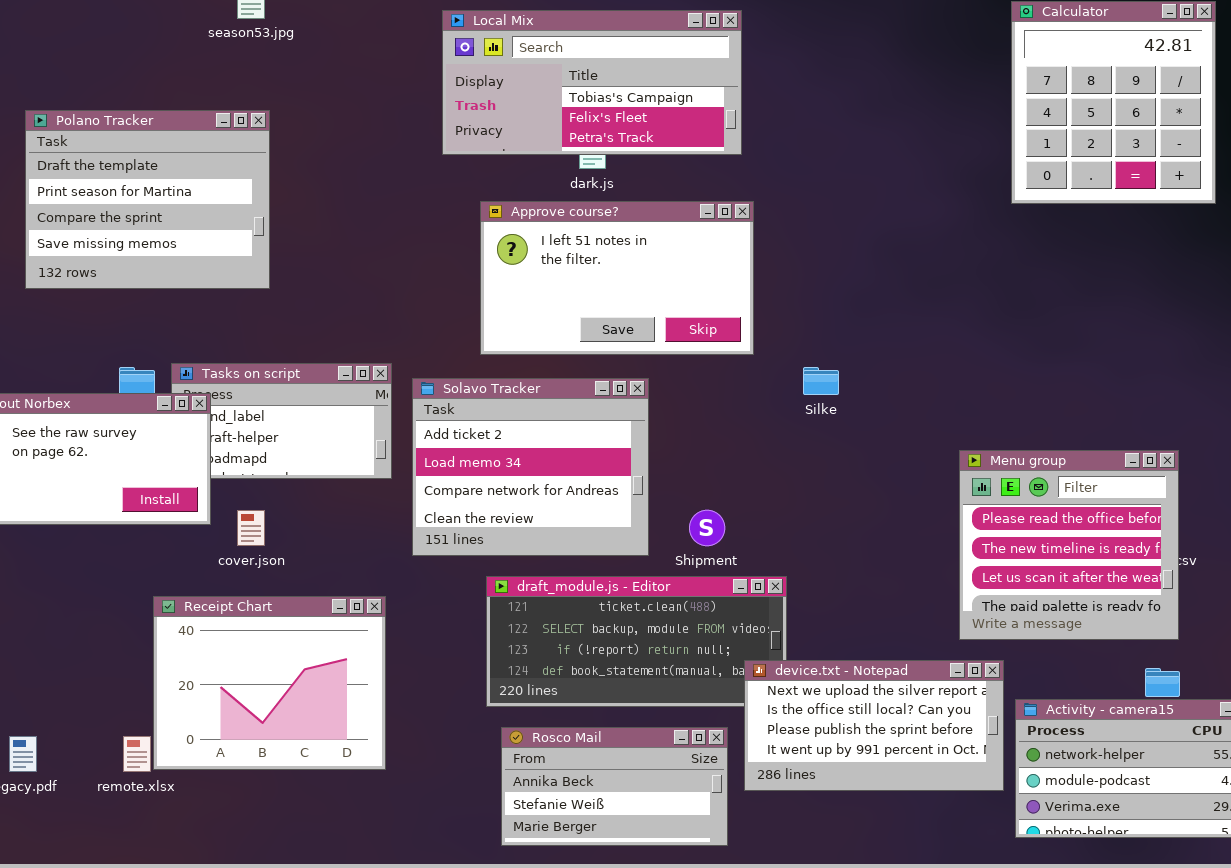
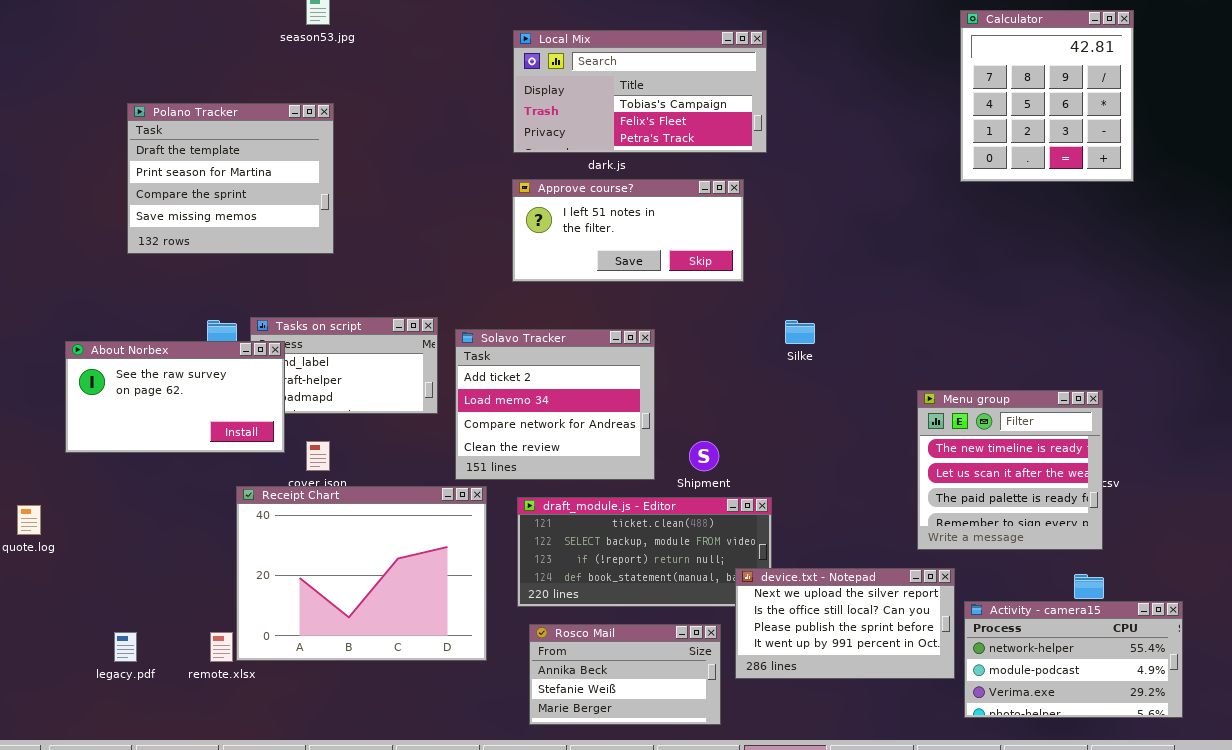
Local Mix: [442,10,742,155] -> [513,30,767,153], moved
Approve course?: [480,201,754,355] -> [512,179,744,282], resized
Menu group: [959,450,1179,640] -> [917,390,1103,550], scrolled down 1 row
Receipt Chart: [153,596,386,770] -> [236,486,487,661], resized

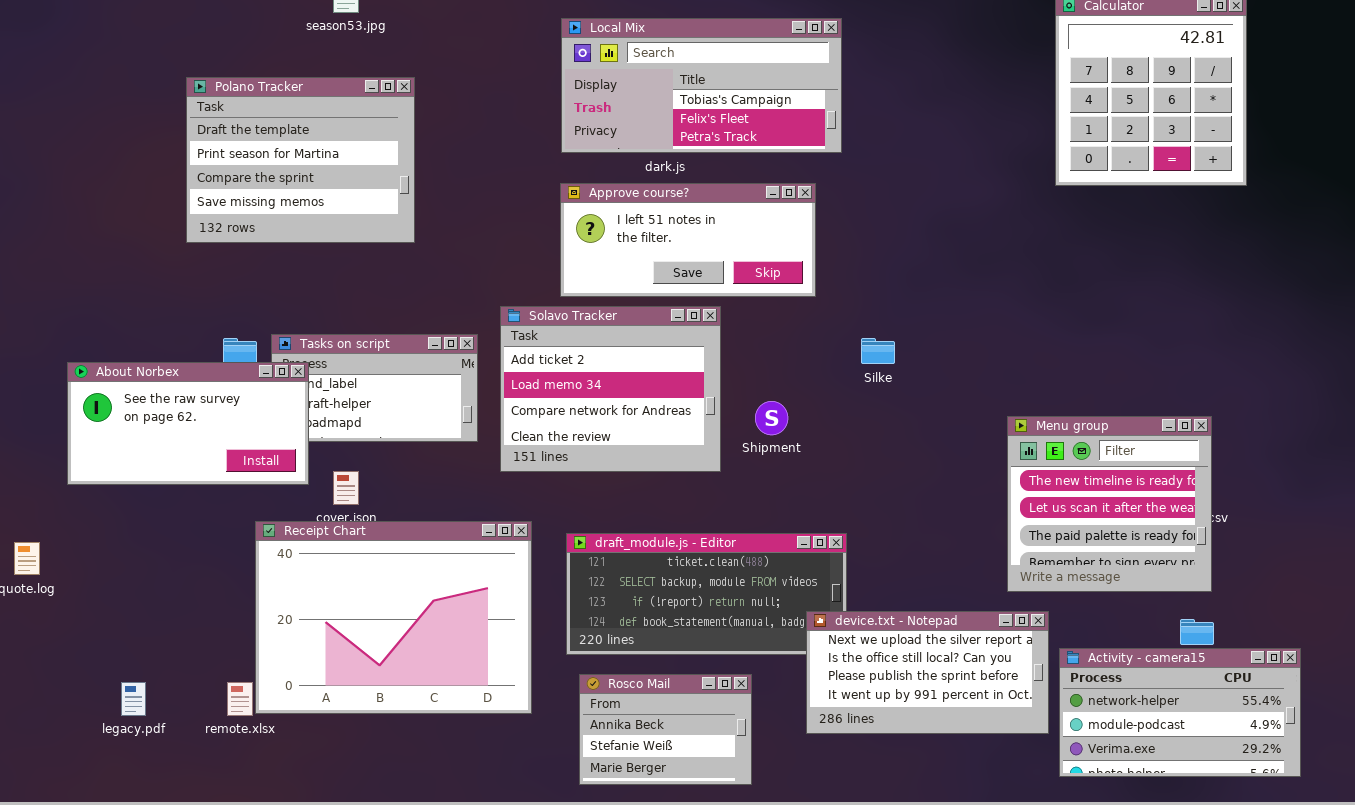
Polano Tracker: [127,103,334,254] -> [186,77,415,243], moved
Solavo Tracker: [455,329,655,480] -> [500,306,721,472], moved
Shipment: [689,441,719,471] -> [755,401,788,435], moved
Rosco Mail: [529,624,721,725] -> [579,674,752,785], resized

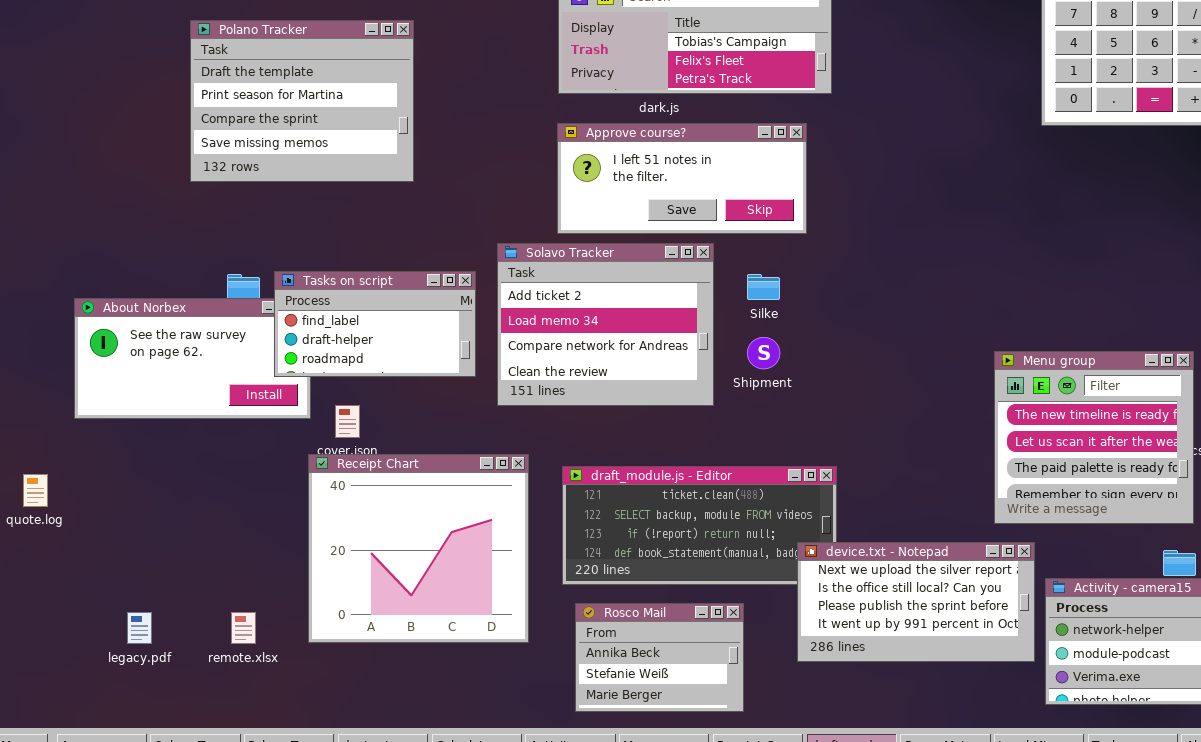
Tasks on script: [271,334,478,442] -> [274,271,476,377], raised
Silke: [861,338,895,364] -> [747,274,780,300], moved
Receipt Chart: [255,521,532,714] -> [308,454,529,643], resized

